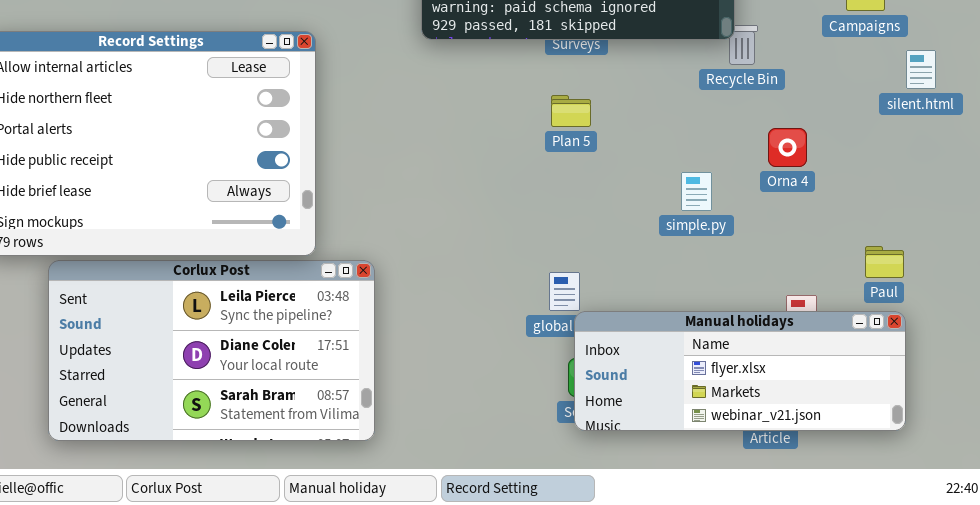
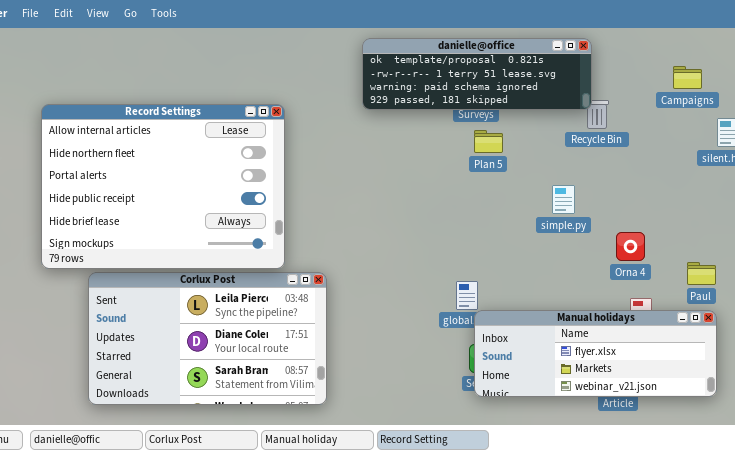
Plan 5: [551,95,591,127] -> [474,130,503,153], moved
Orna 4: [768,128,807,167] -> [616,232,645,261], moved
simple.py: [681,172,712,211] -> [552,185,575,214], moved

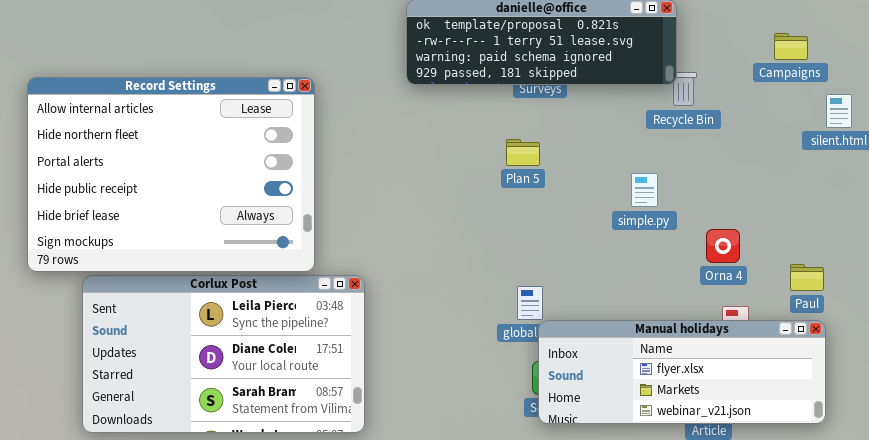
Plan 5: [474,130,503,153] -> [506,139,540,166], moved

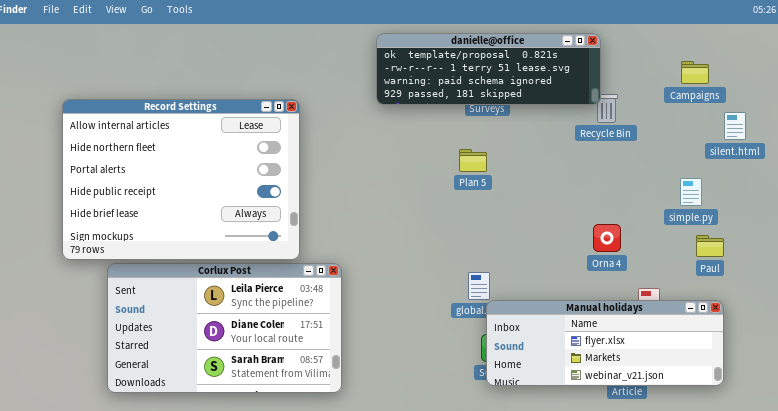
simple.py: [631,173,658,207] -> [680,178,702,206], moved
Orna 4: [706,229,740,263] -> [593,224,621,252], moved
Paul: [790,264,824,291] -> [696,235,724,257], moved

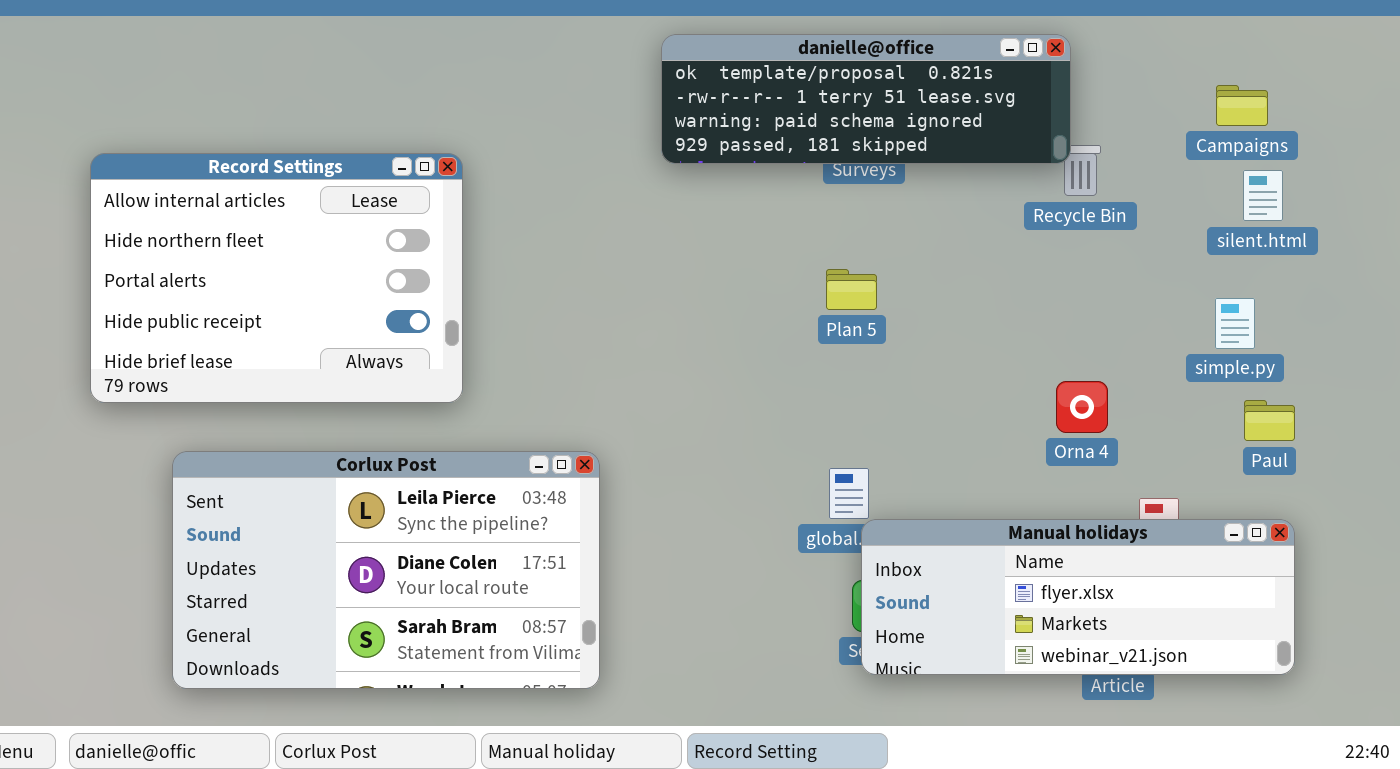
Record Settings: [62,99,300,260] -> [90,153,463,403], resized
silent.html: [724,112,746,140] -> [1243,170,1283,221], moved
Plan 5: [459,149,487,172] -> [826,269,877,310], moved

